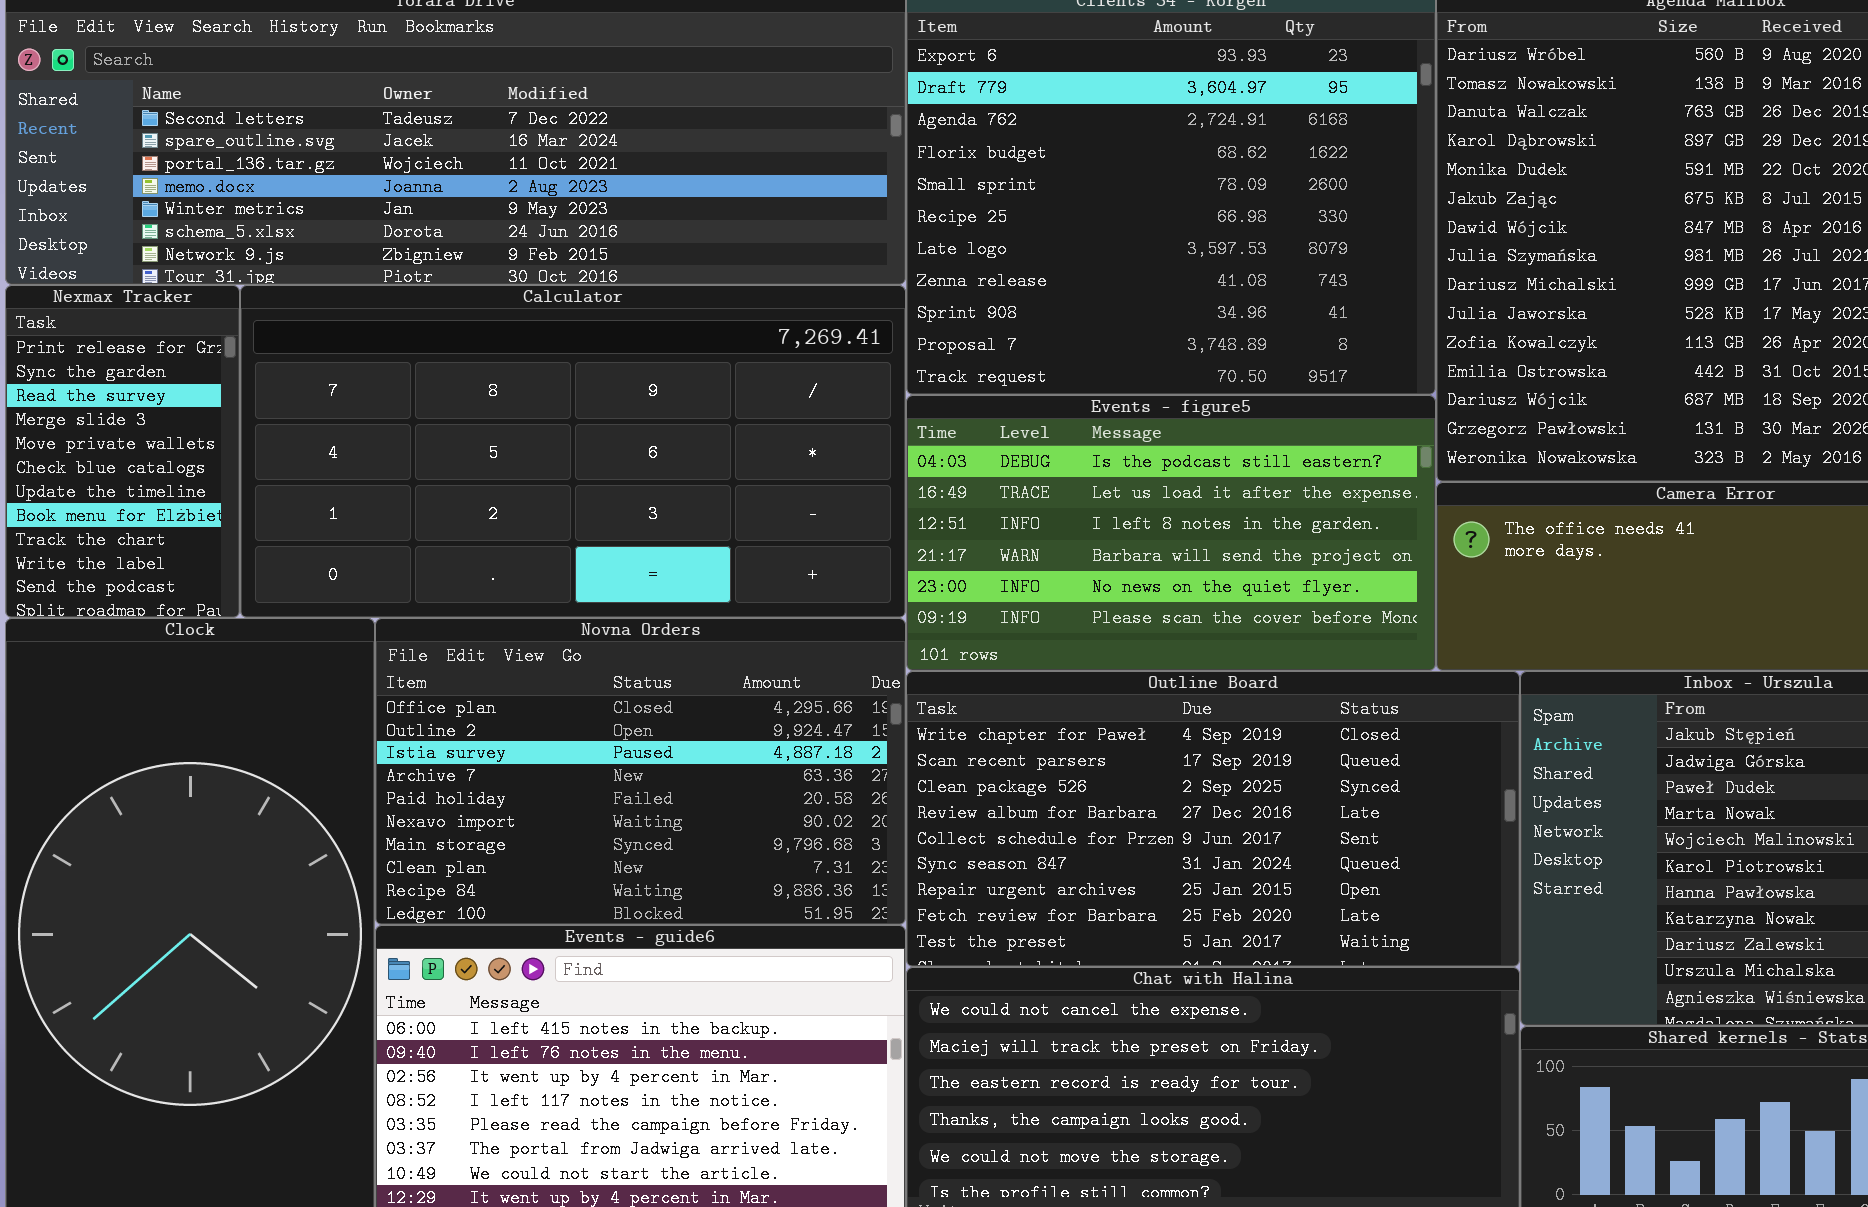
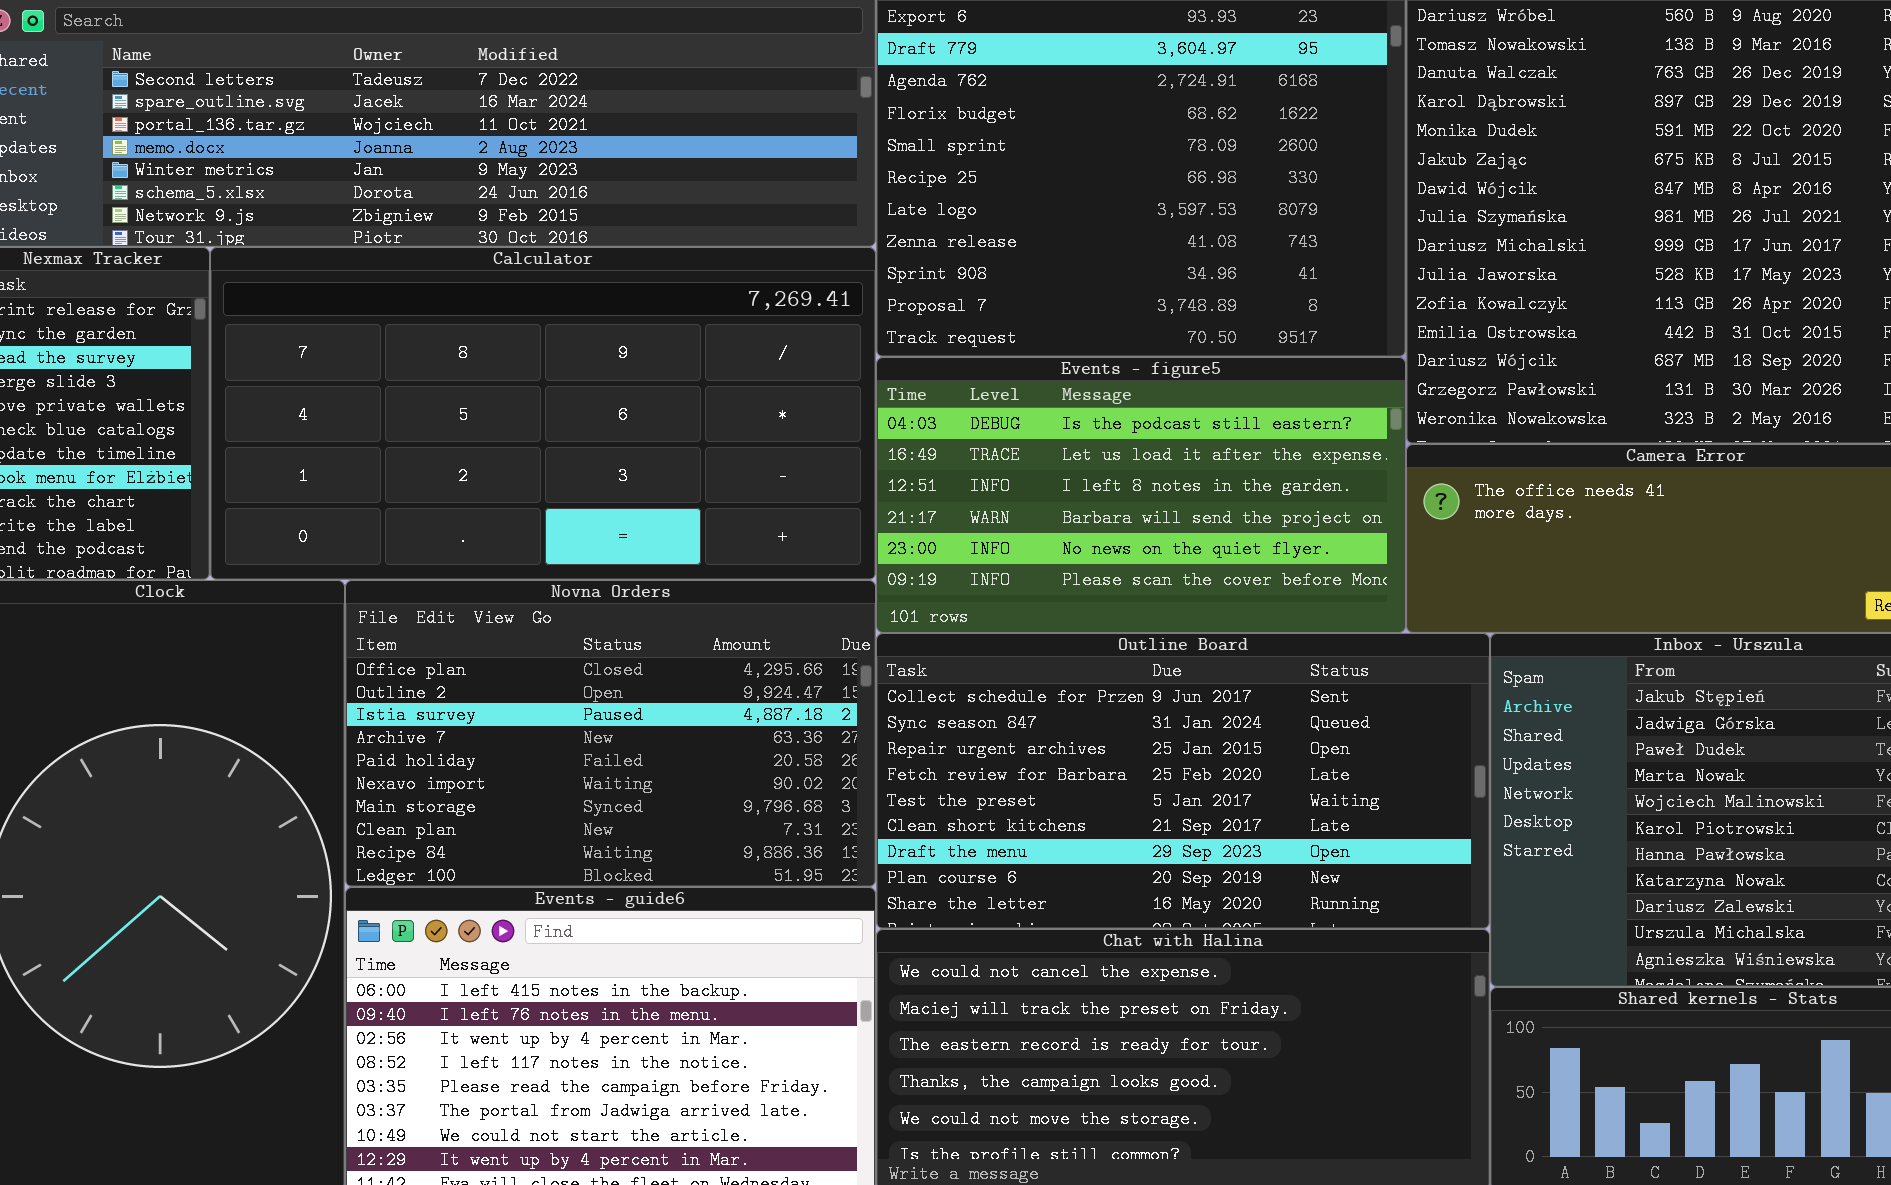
Outline Board: [906,671,1520,967] -> [876,633,1490,929], scrolled down 4 rows

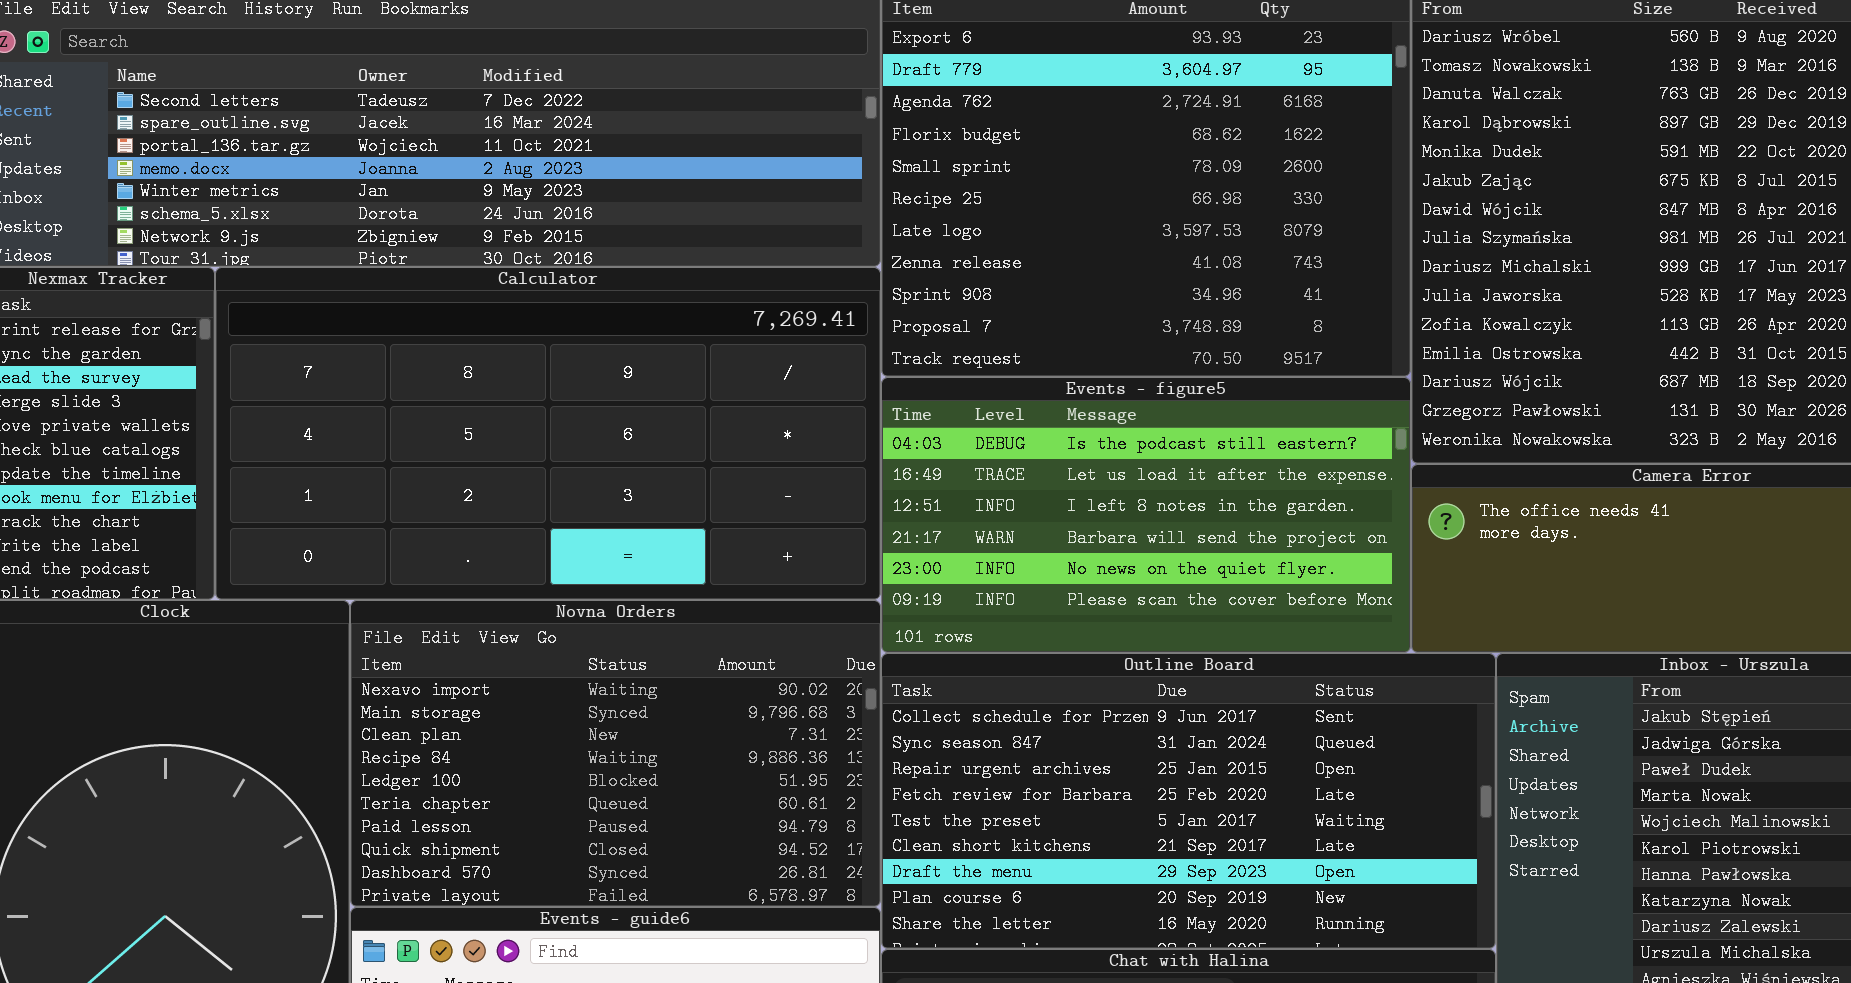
Novna Orders: [345,580,876,887] -> [350,600,881,907], scrolled down 5 rows

